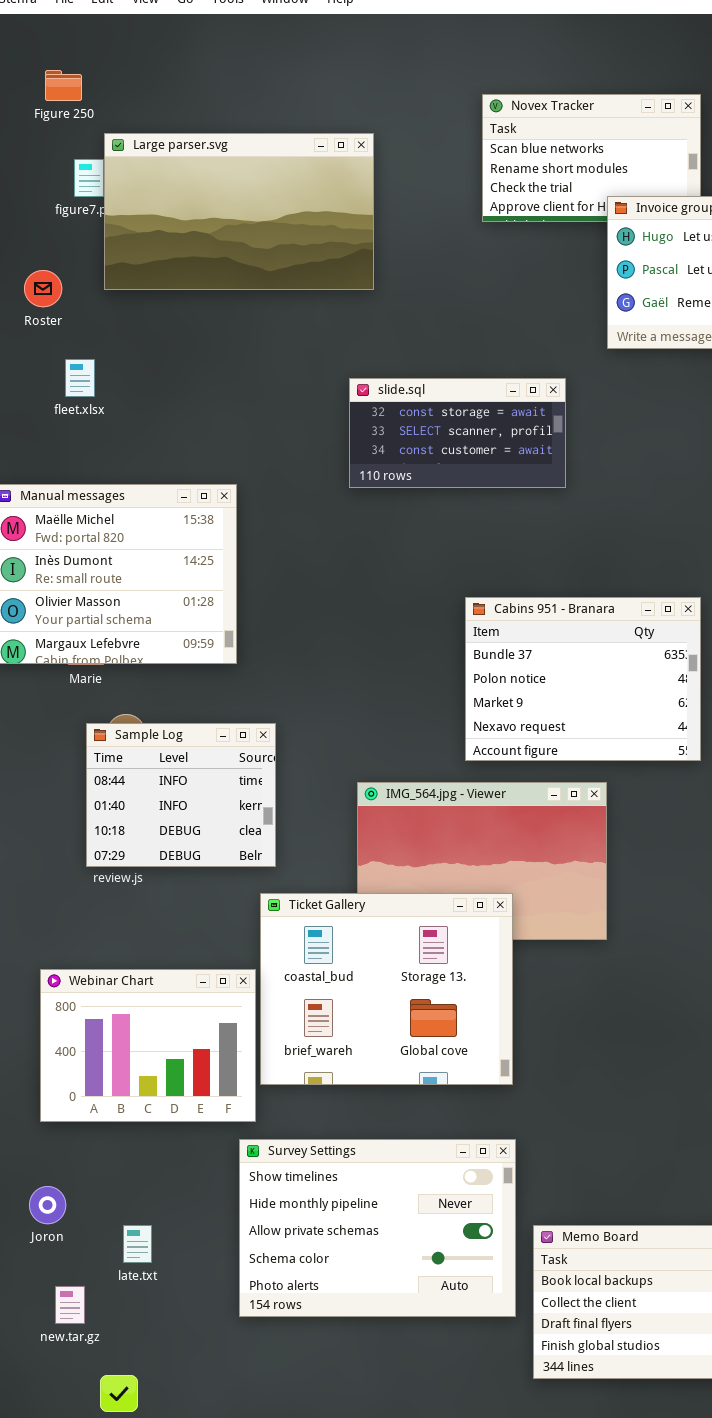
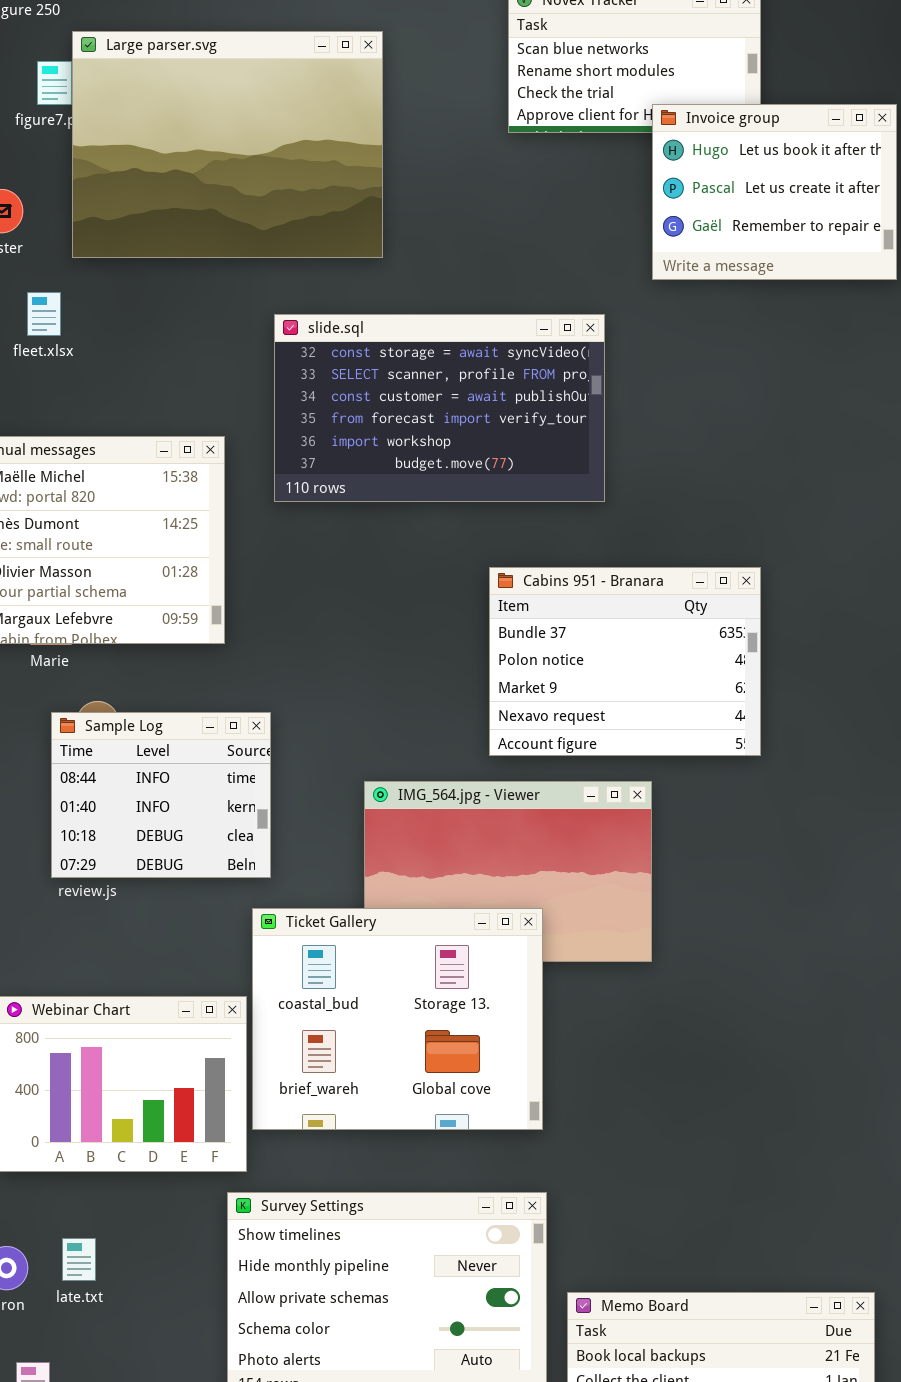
Large parser.svg: [104,133,374,290] -> [72,31,383,258], resized
slide.sql: [349,378,566,488] -> [274,314,605,502], resized
late.txt: [123,1225,152,1263] -> [62,1238,96,1281], moved

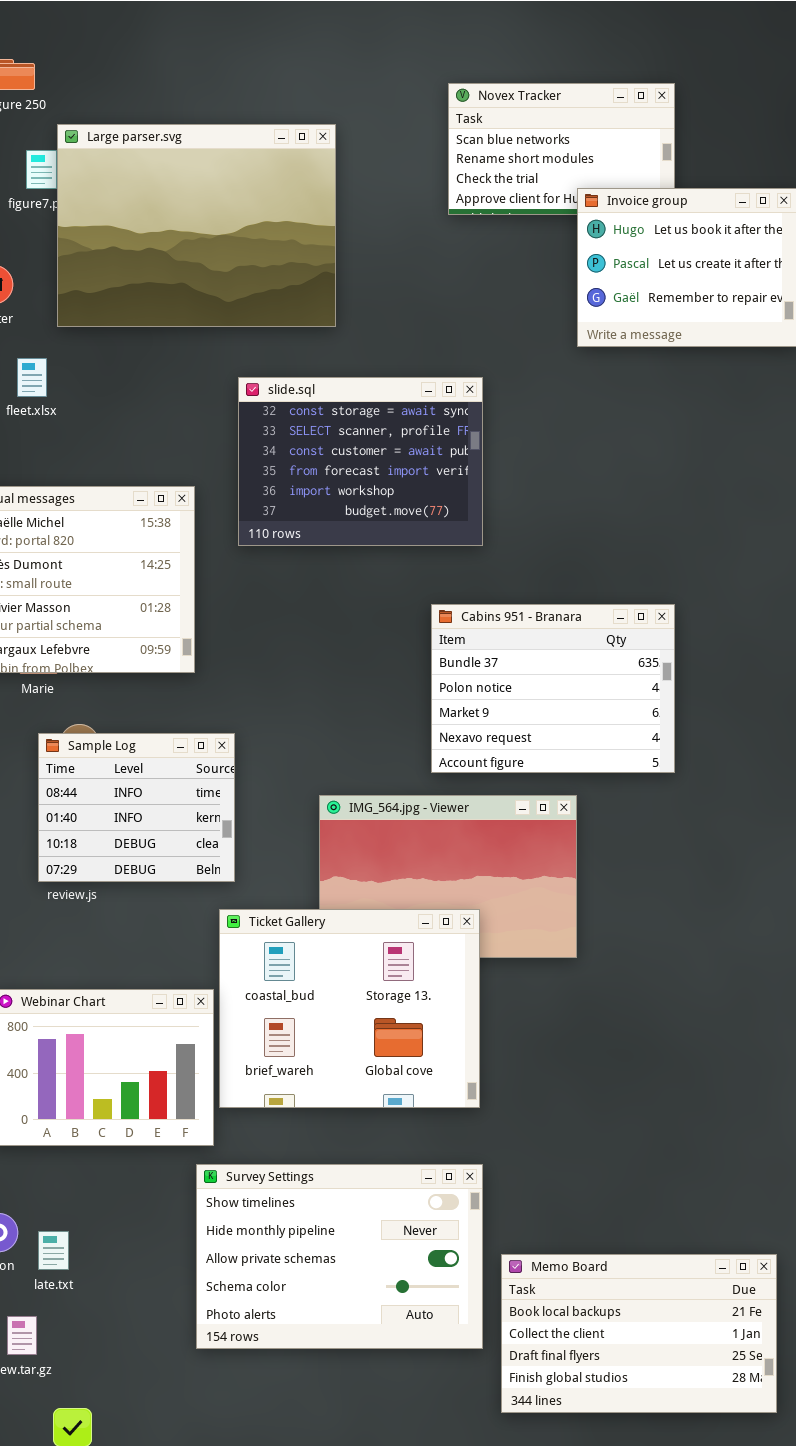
slide.sql: [274,314,605,502] -> [238,377,483,546], resized
late.txt: [62,1238,96,1281] -> [38,1231,69,1270], moved

